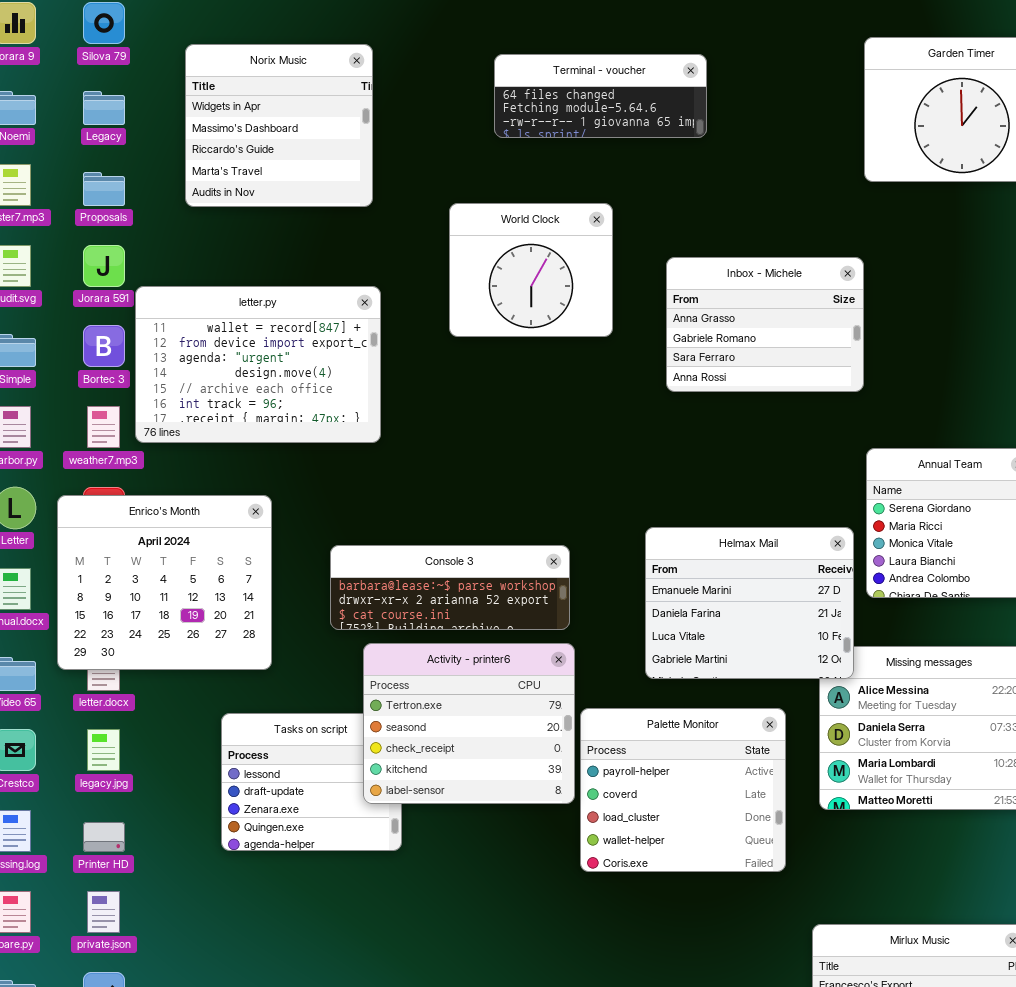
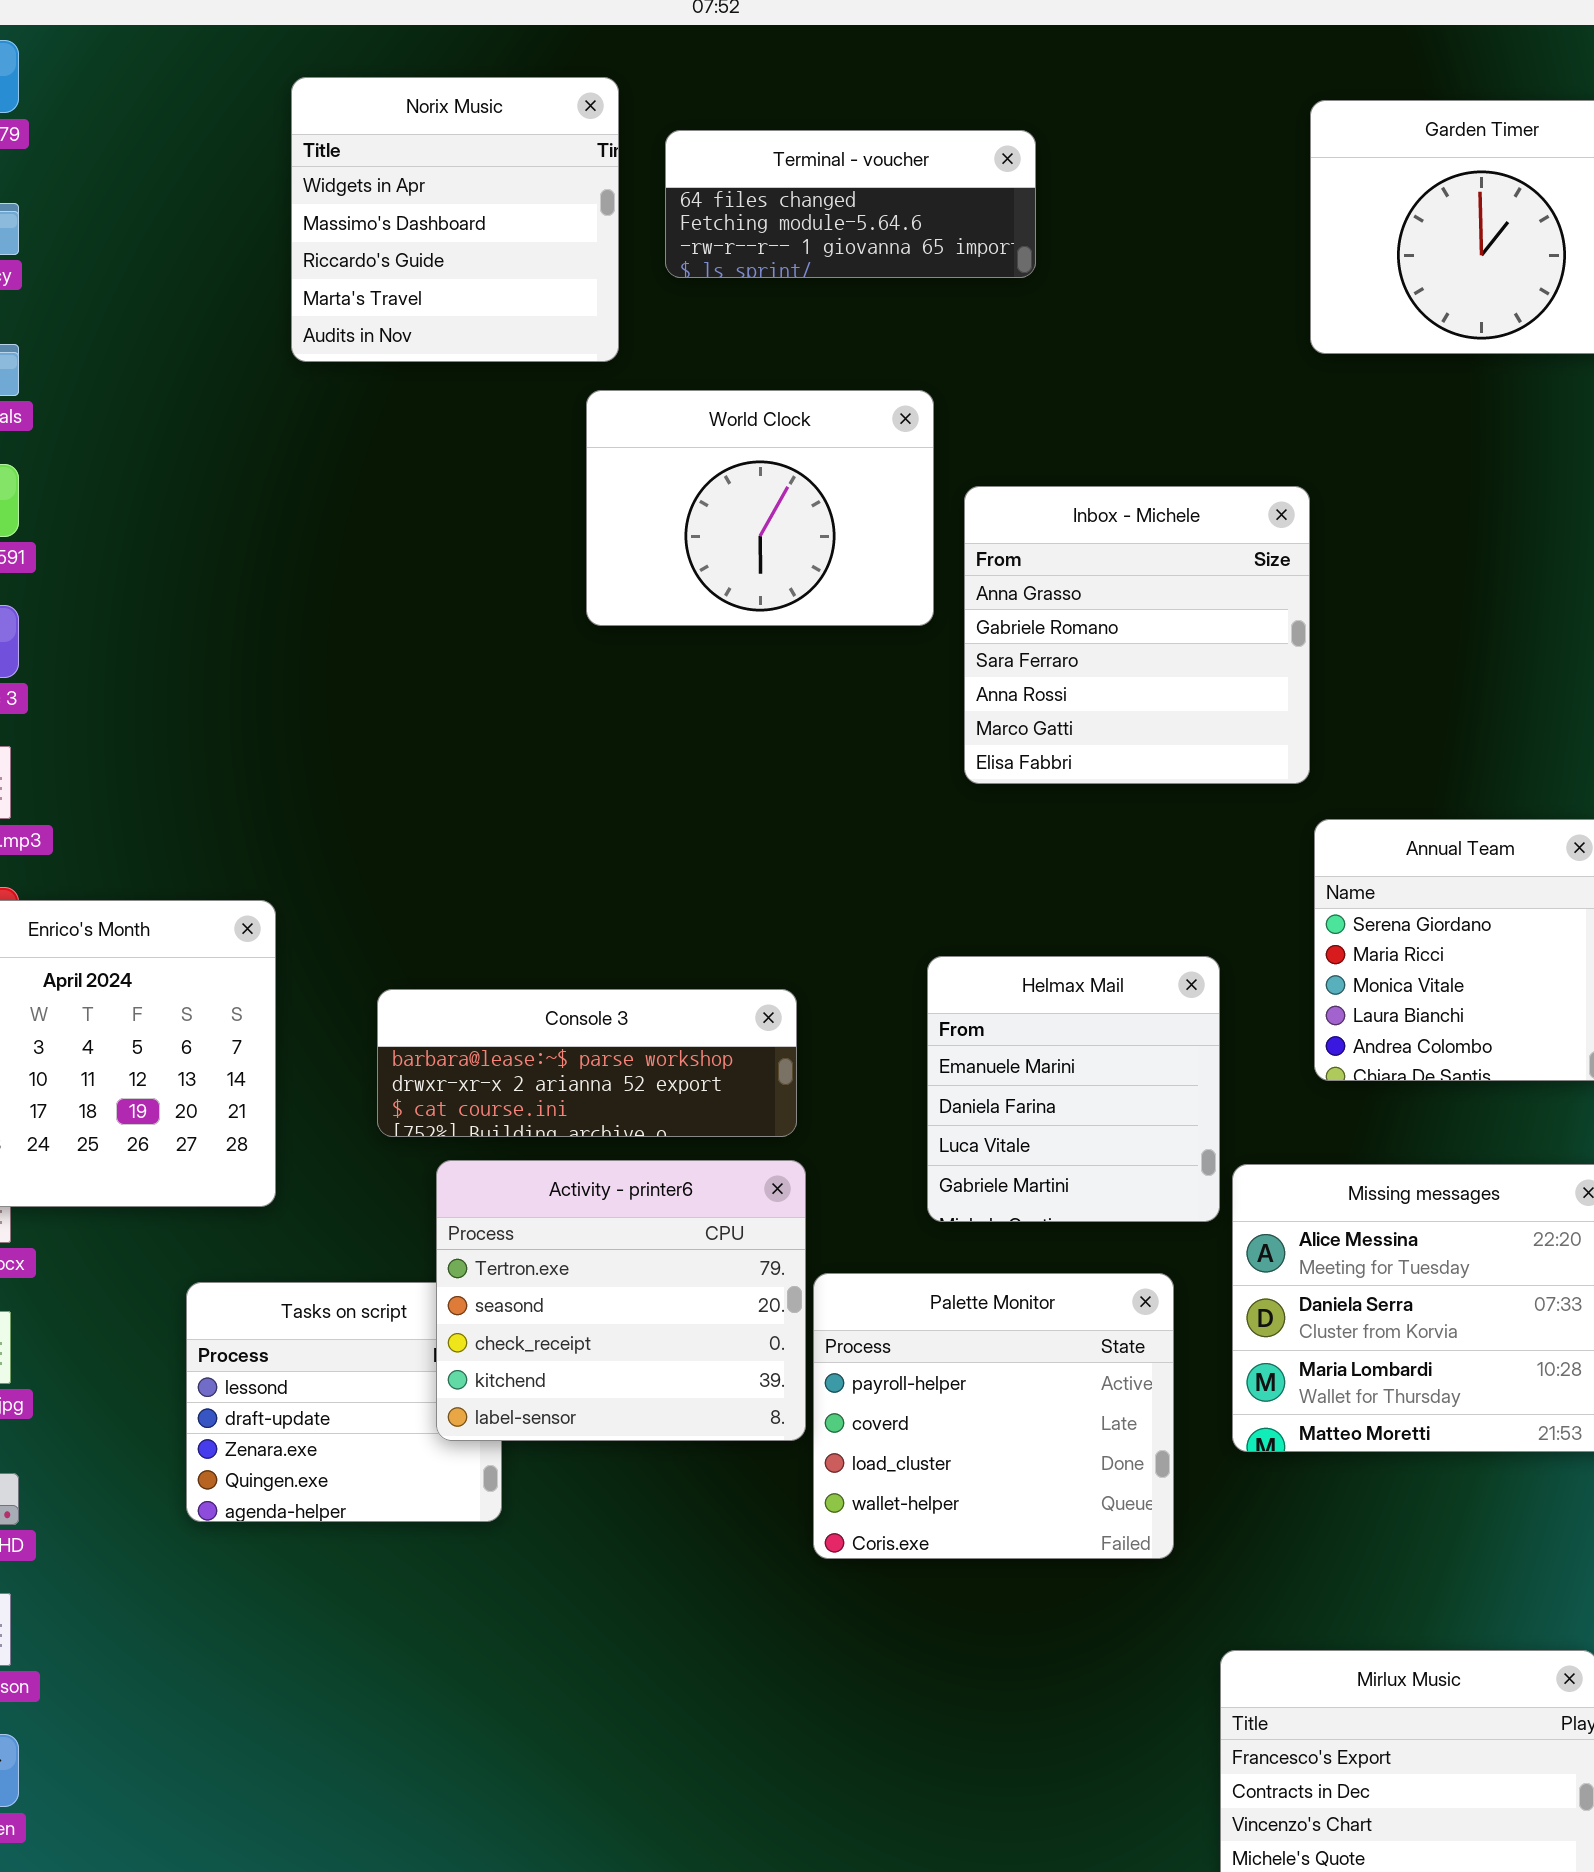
Norix Music: [185,44,373,207] -> [291,77,619,362], moved
World Clock: [449,203,613,337] -> [586,390,934,626], resized
Inbox - Michele: [666,257,864,392] -> [964,486,1310,784], resized
letter.py: [135,286,381,443] -> none, closed
Helmax Mail: [645,527,854,679] -> [927,956,1220,1222], resized

